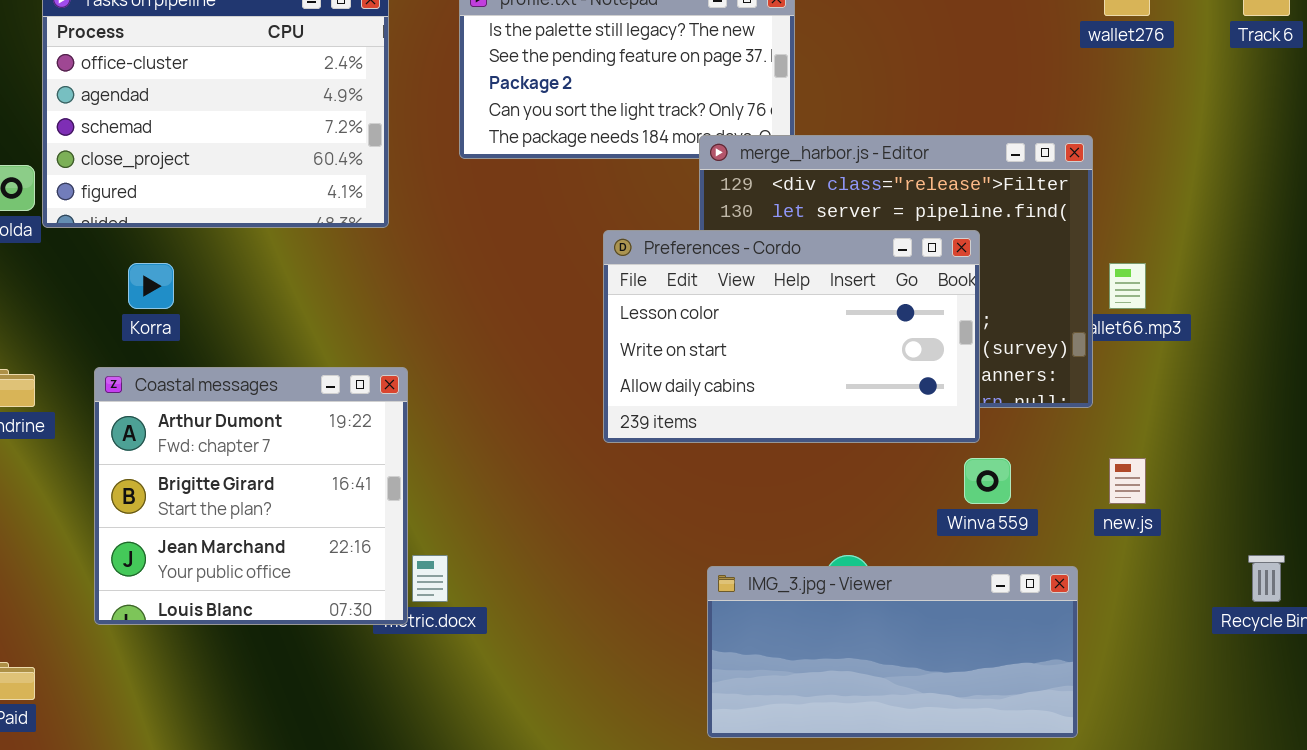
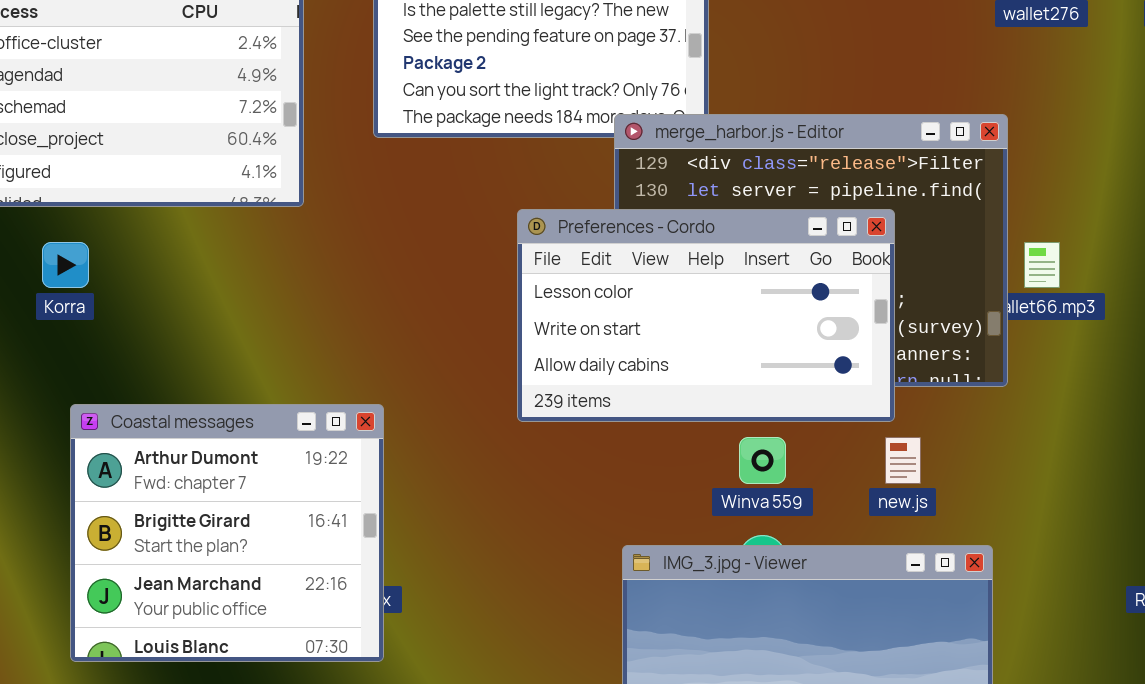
Coastal messages: [94,367,408,625] -> [70,404,384,662], moved
Winva 559: [964,458,1011,504] -> [739,437,786,484], moved
new.js: [1109,458,1146,504] -> [885,437,921,484], moved

